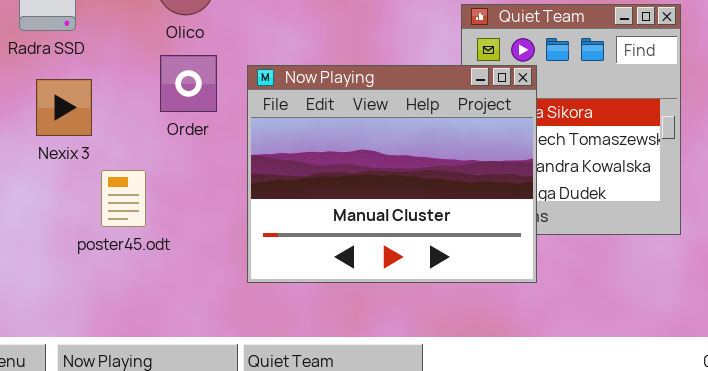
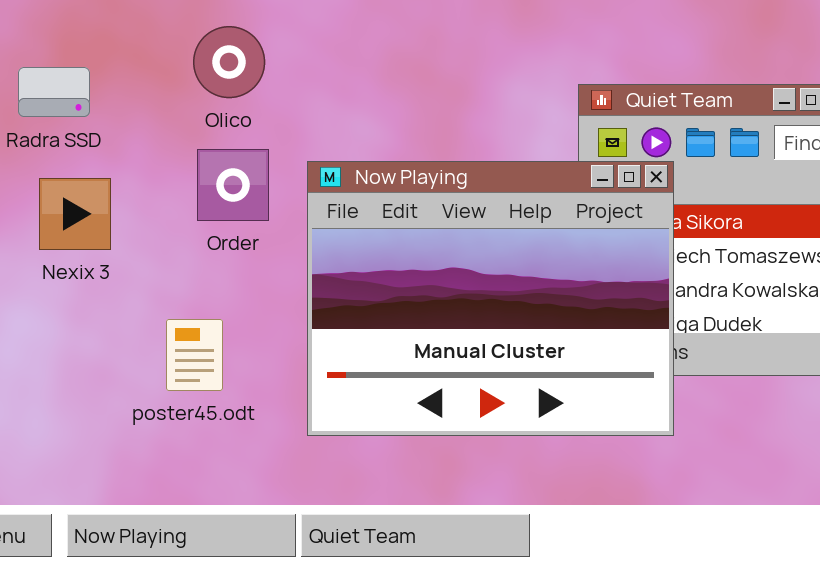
poster45.odt: [101,170,146,227] -> [166,319,223,391], moved

